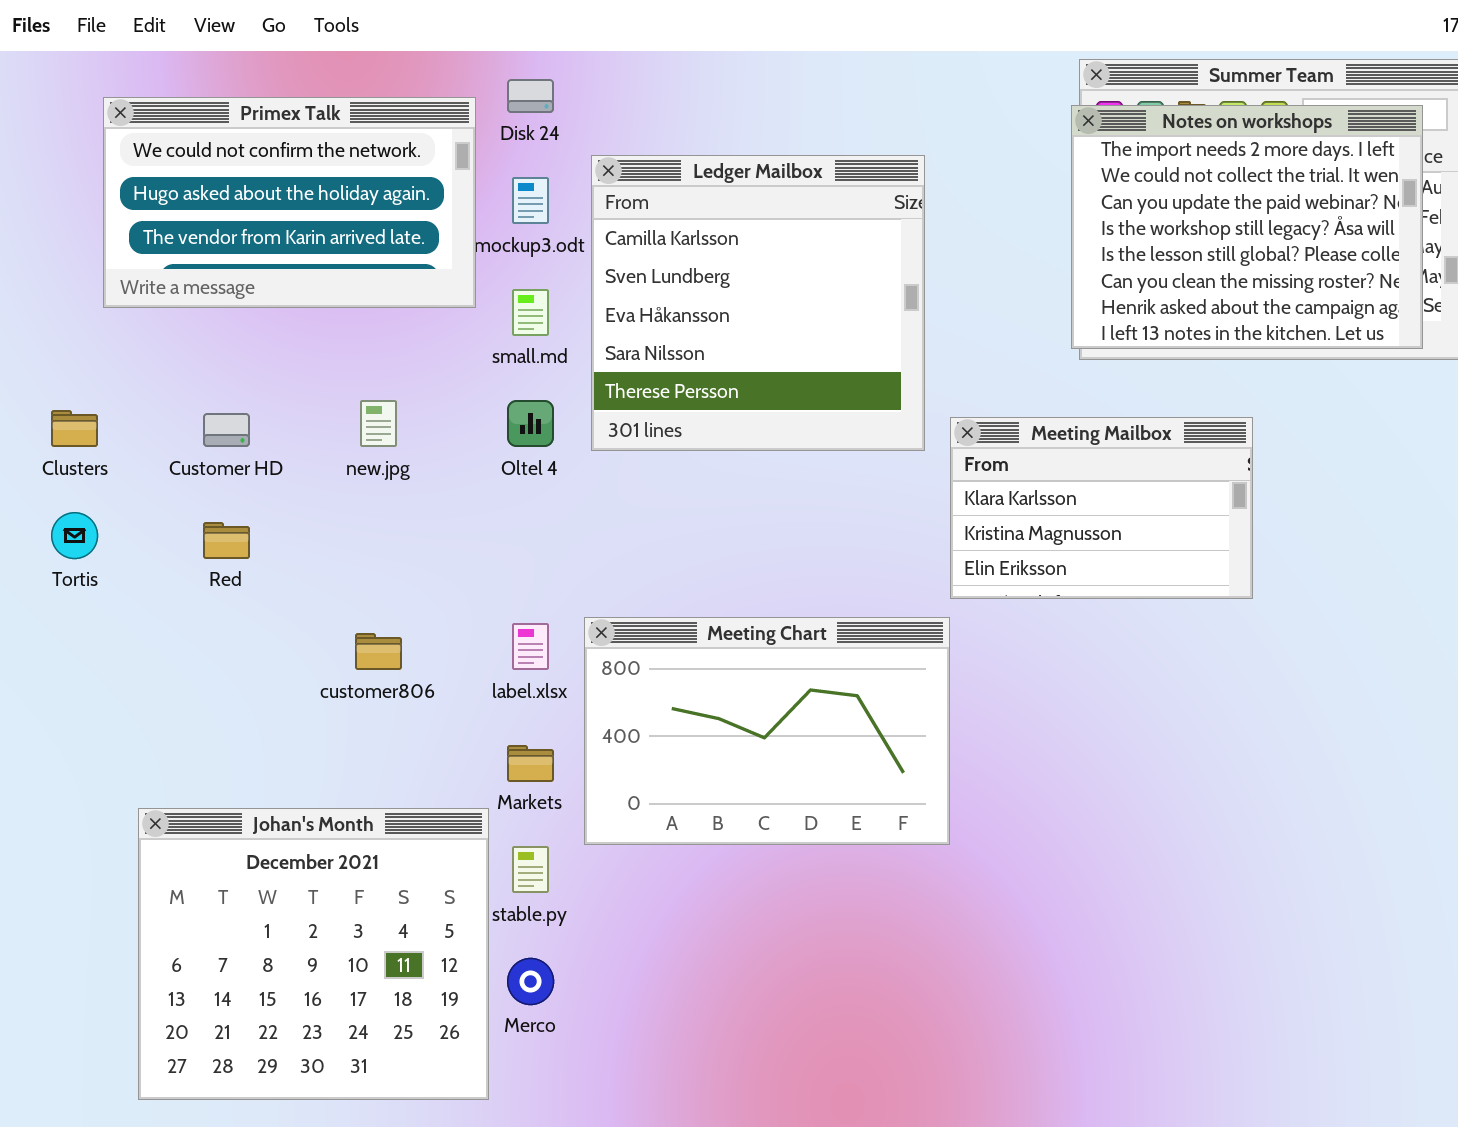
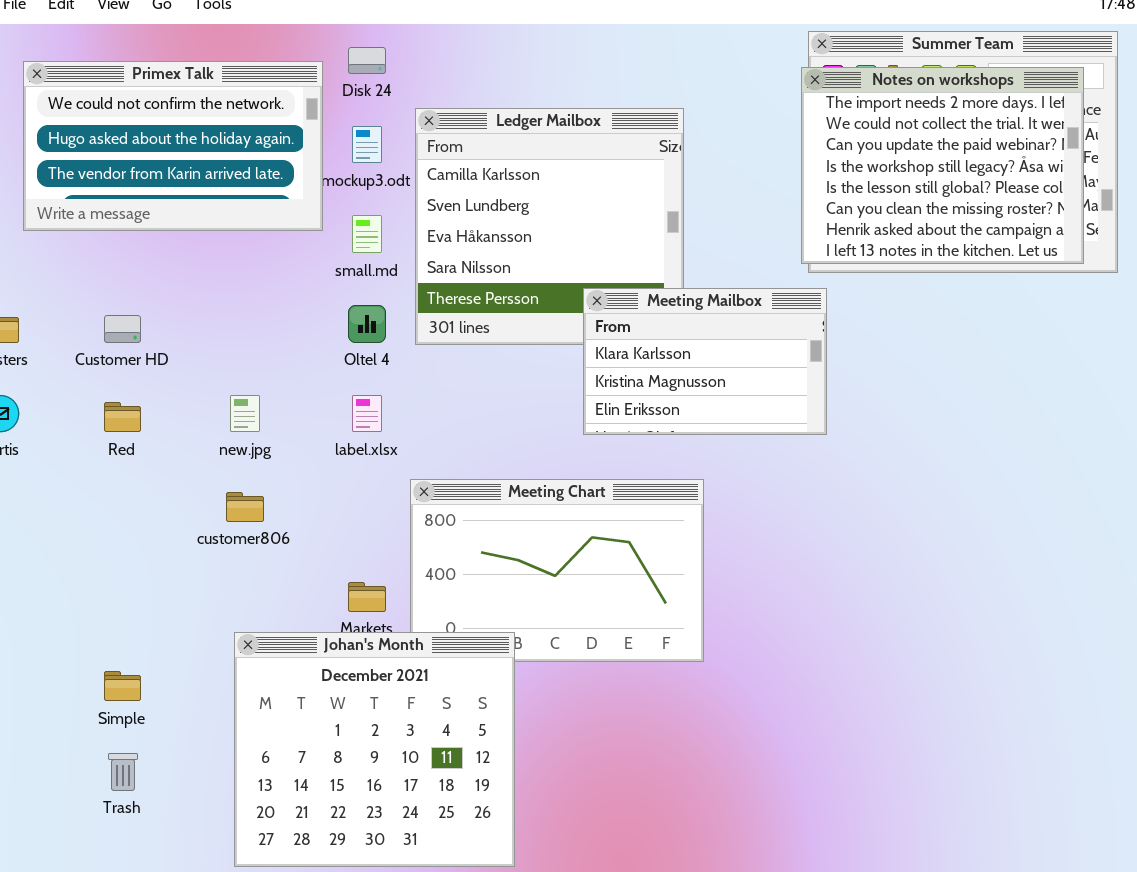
new.jpg: [360,400,397,447] -> [230,395,260,432], moved
Meeting Mailbox: [950,417,1253,599] -> [583,288,827,435], moved
label.xlsx: [512,623,549,670] -> [352,395,382,432], moved
Johan's Month: [138,808,489,1100] -> [234,632,515,867], moved

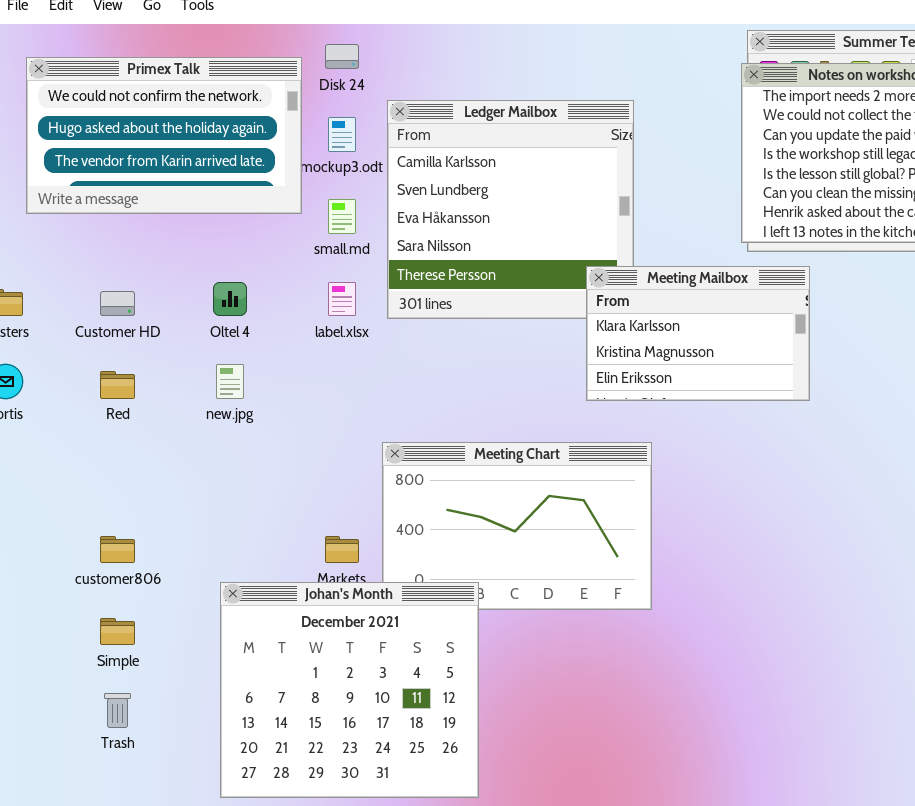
Meeting Mailbox: [583,288,827,435] -> [586,266,810,401], moved
Oltel 4: [348,305,386,343] -> [213,282,247,316], moved
label.xlsx: [352,395,382,432] -> [328,282,356,316], moved
customer806: [226,492,264,522] -> [100,536,135,563], moved

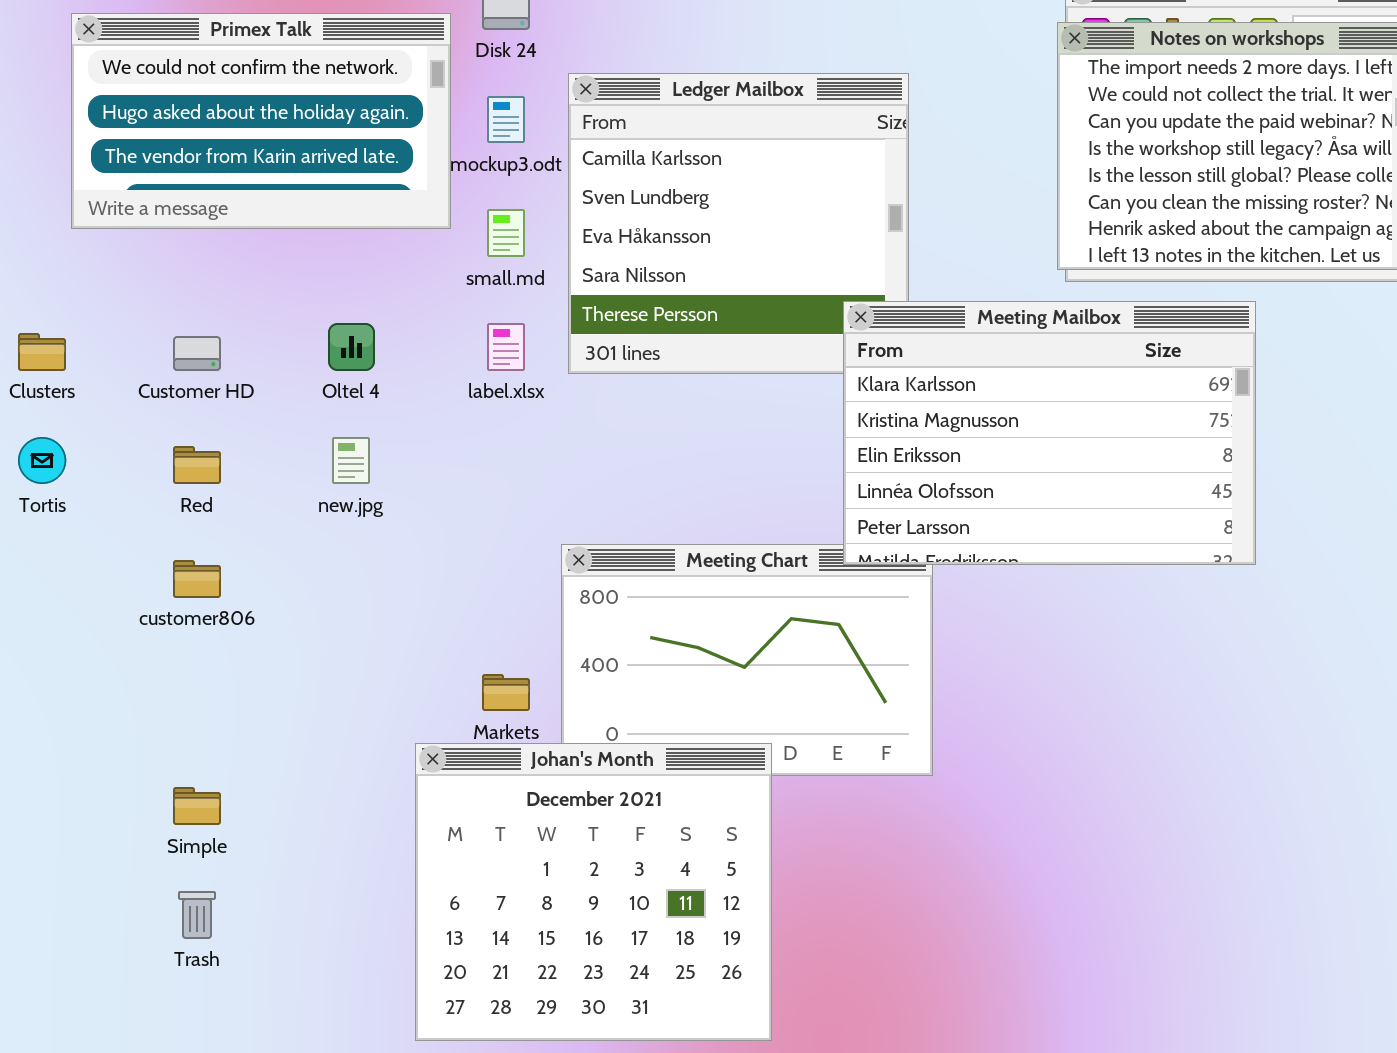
Meeting Mailbox: [586,266,810,401] -> [843,301,1256,565], resized
customer806: [100,536,135,563] -> [173,560,221,598], moved
Johan's Month: [220,582,479,798] -> [415,743,772,1041], moved

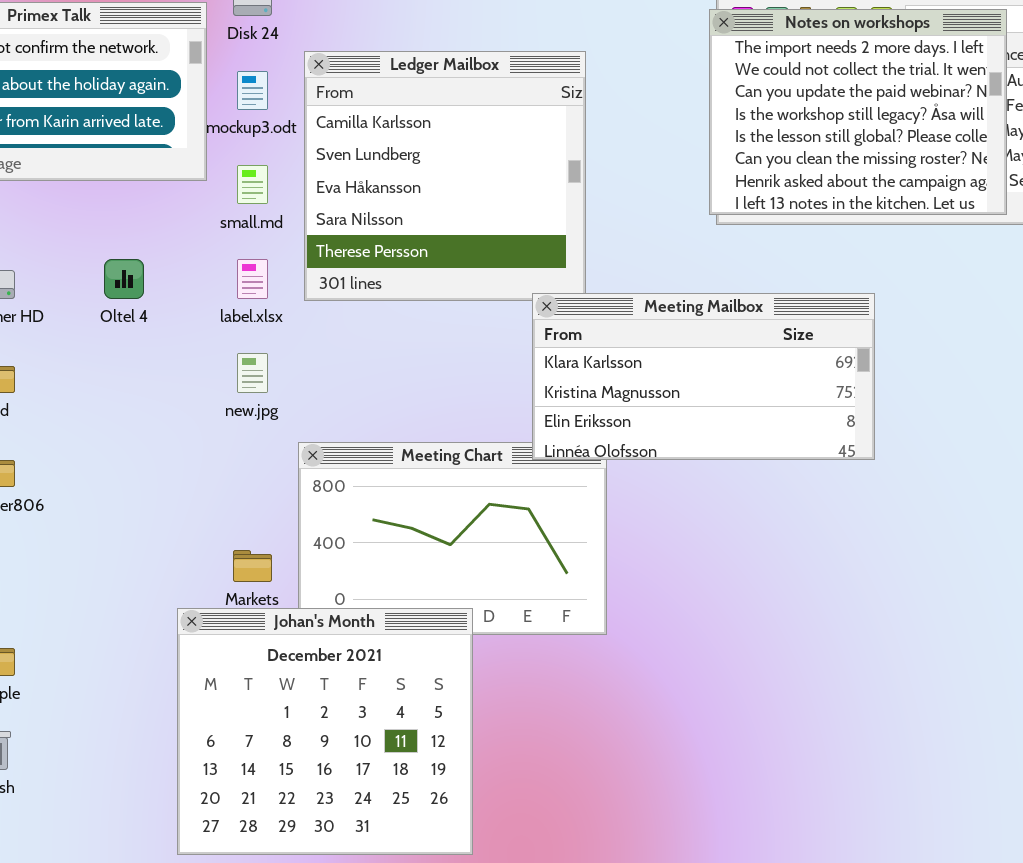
Meeting Mailbox: [843,301,1256,565] -> [532,293,875,460], resized
new.jpg: [332,437,370,484] -> [237,353,268,393], moved

